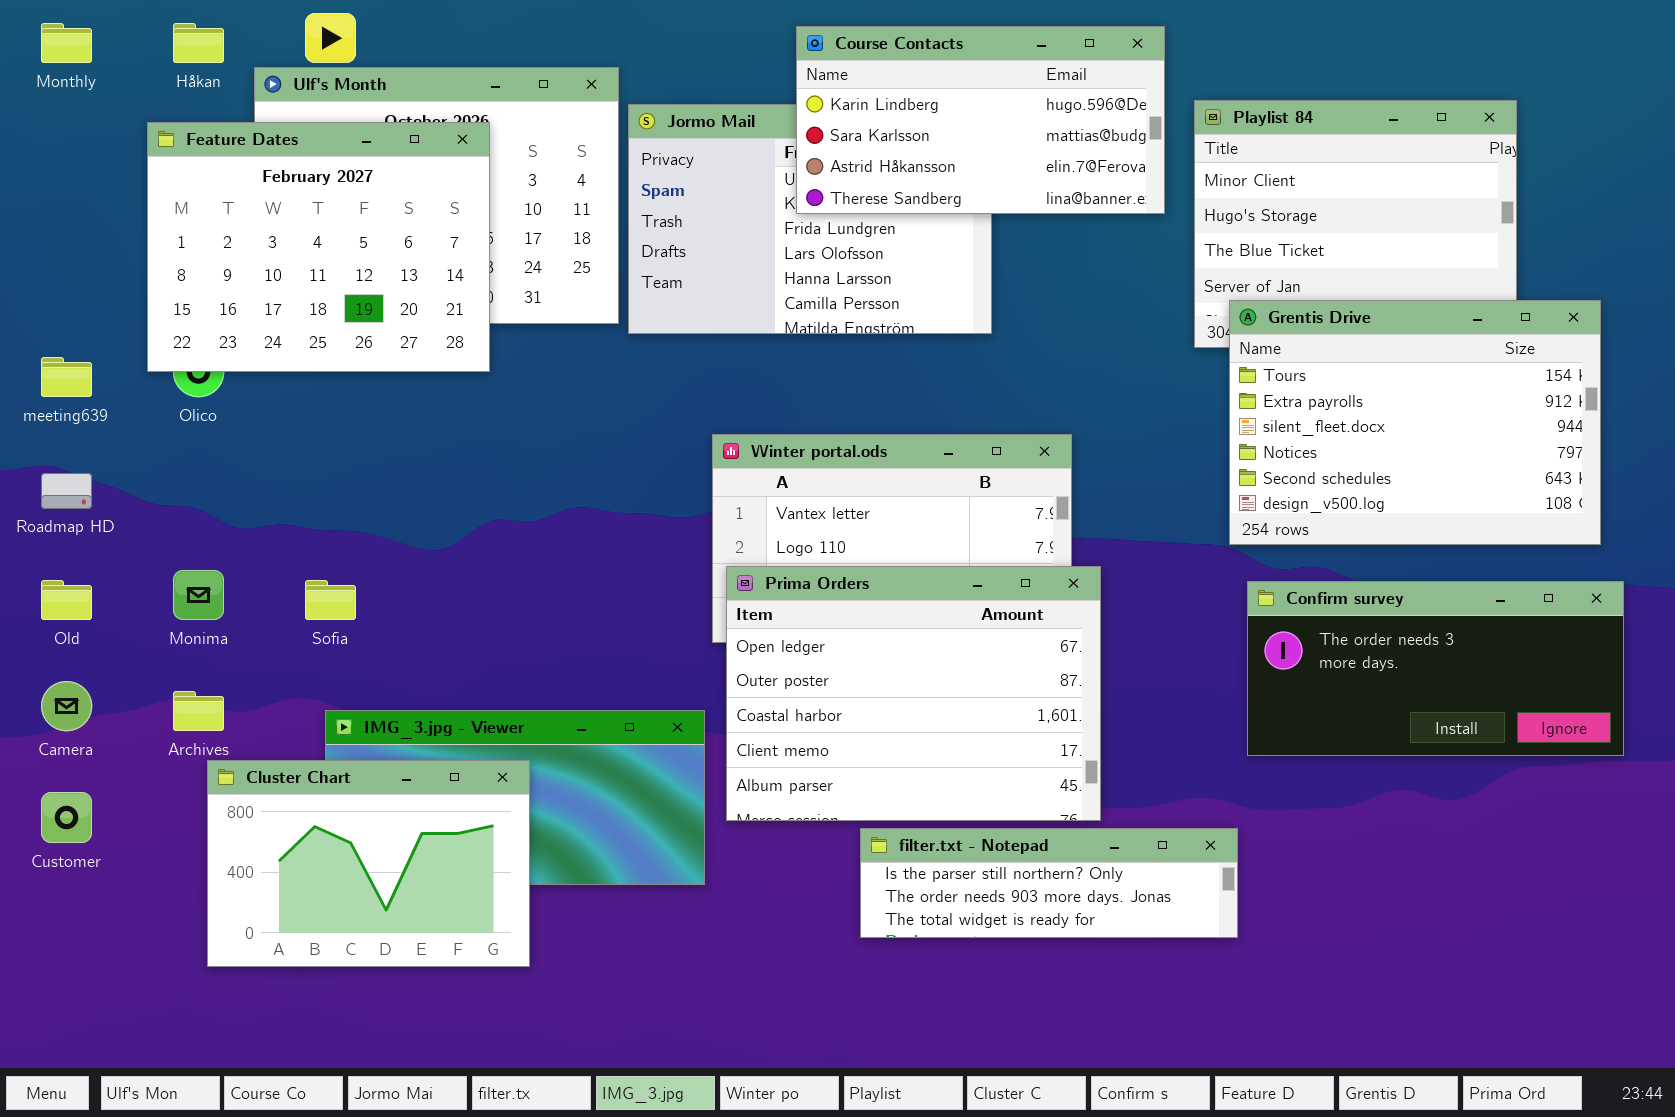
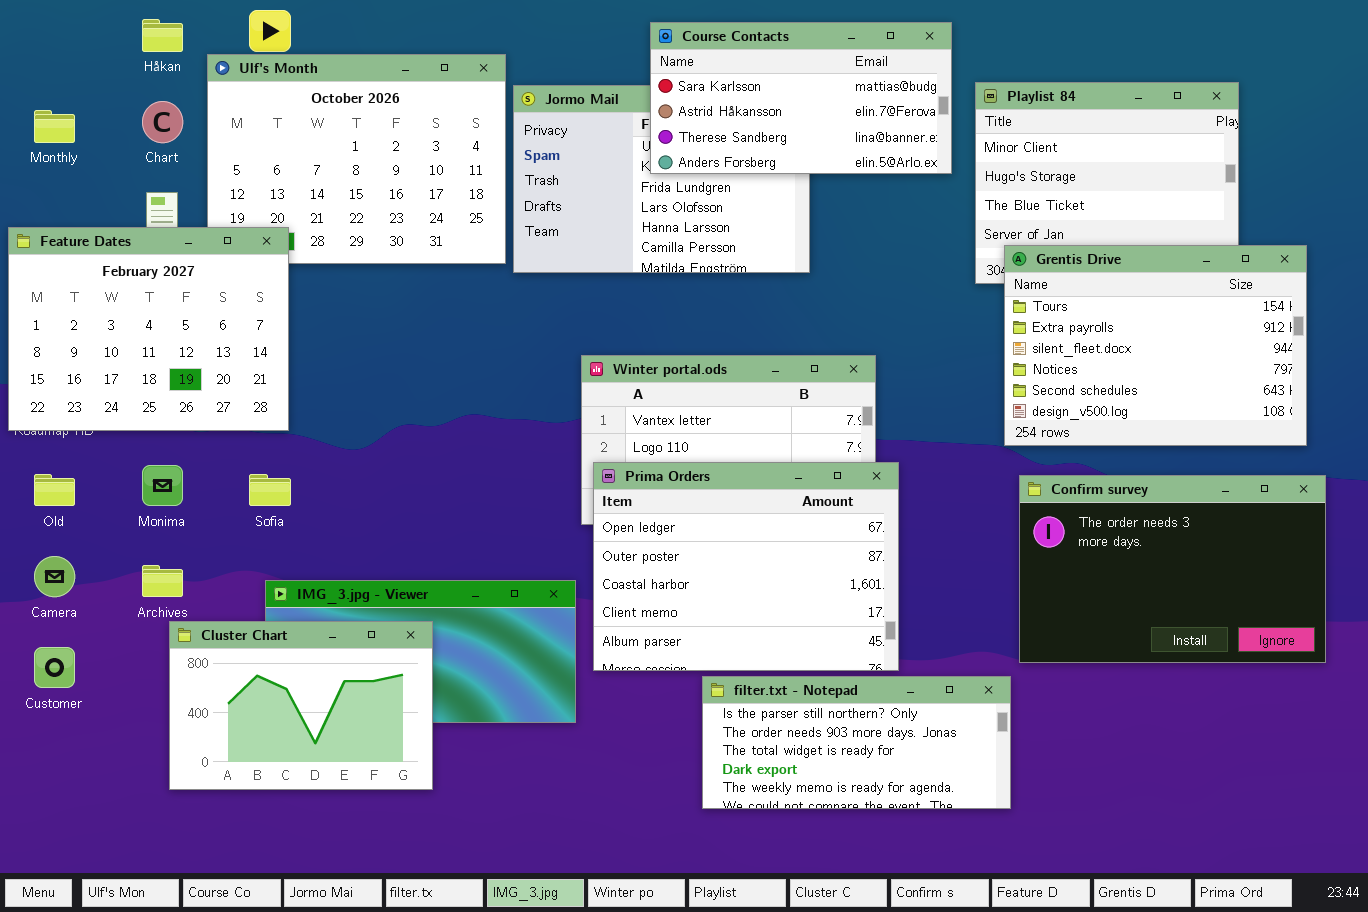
Monthly: [41,23,92,63] -> [34,110,75,143], moved
Course Contacts: [796,26,1165,214] -> [650,22,952,174], scrolled down 1 row
Feature Dates: [147,122,490,372] -> [8,227,289,431], moved
Confirm survey: [1247,581,1624,756] -> [1019,475,1326,663], resized
filter.txt - Notepad: [860,828,1238,938] -> [702,676,1011,809], resized

